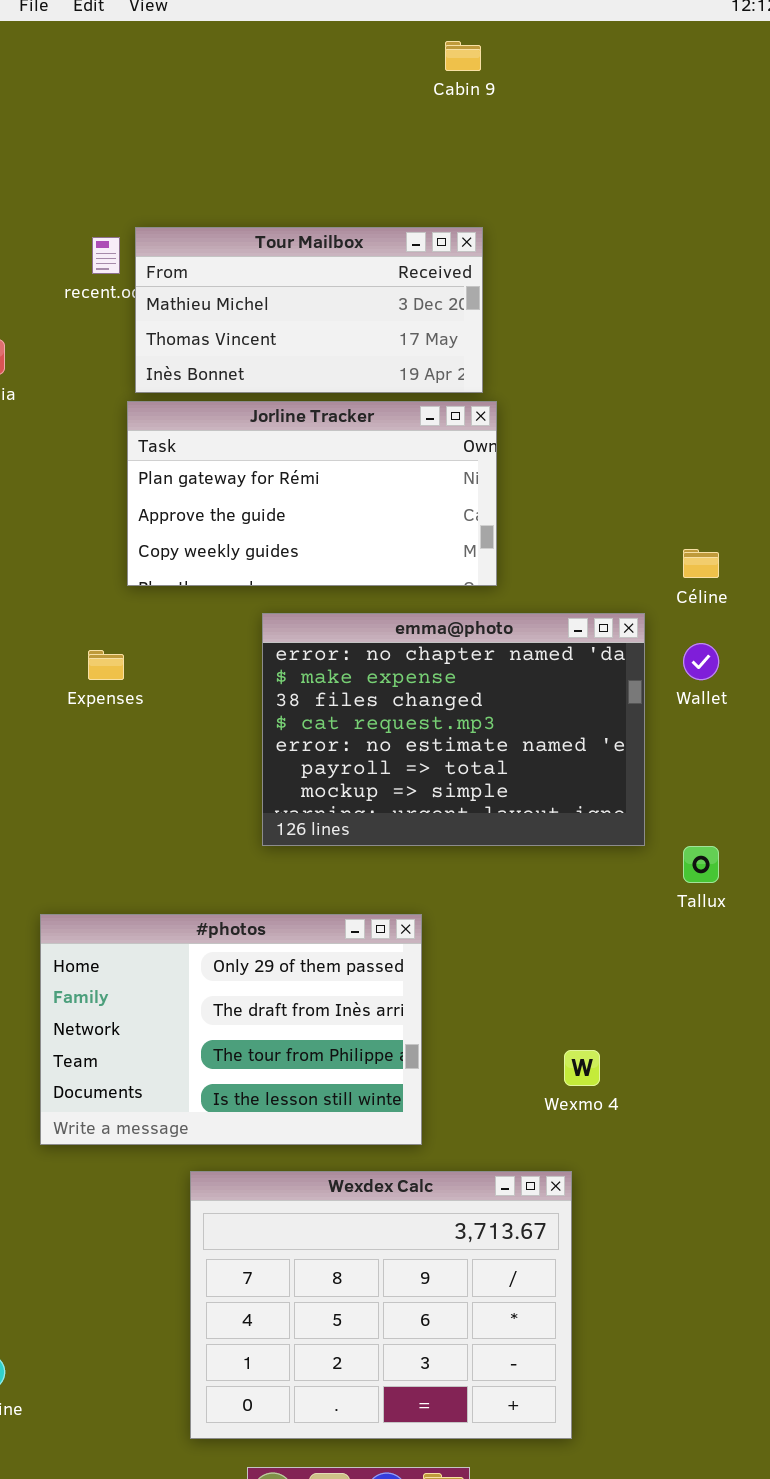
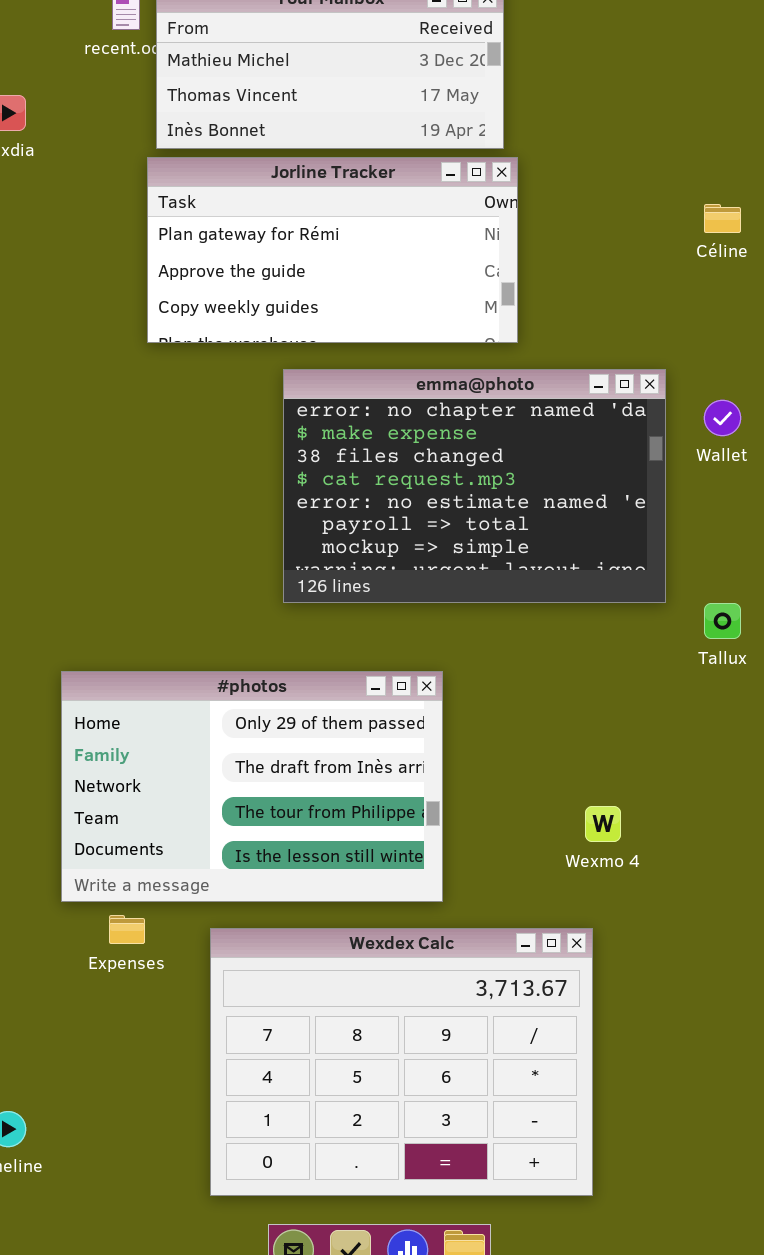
Céline: [683,549,719,578] -> [704,204,741,233], moved
Expenses: [88,650,124,680] -> [109,915,145,944], moved

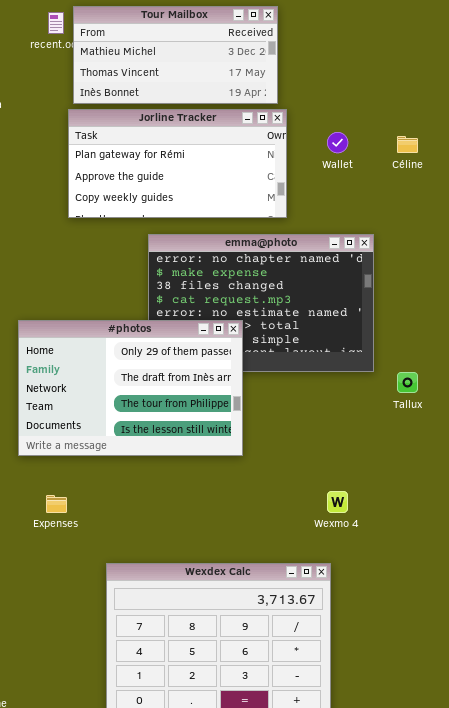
Wallet: [704,400,741,436] -> [327,132,348,153], moved
#photos: [61,671,443,902] -> [18,320,243,456], moved
Expenses: [109,915,145,944] -> [46,495,67,513], moved

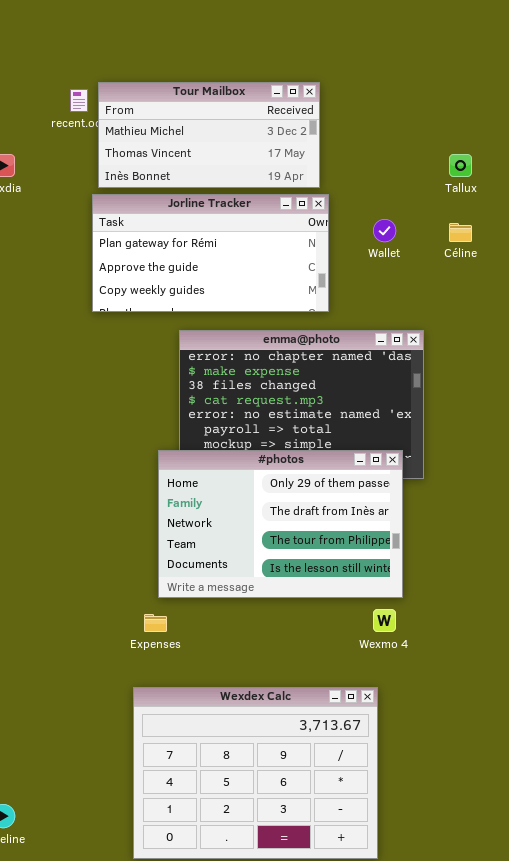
#photos: [18,320,243,456] -> [158,450,403,598], moved
Tallux: [397,372,418,393] -> [449,154,472,177], moved
Expenses: [46,495,67,513] -> [144,614,167,632], moved

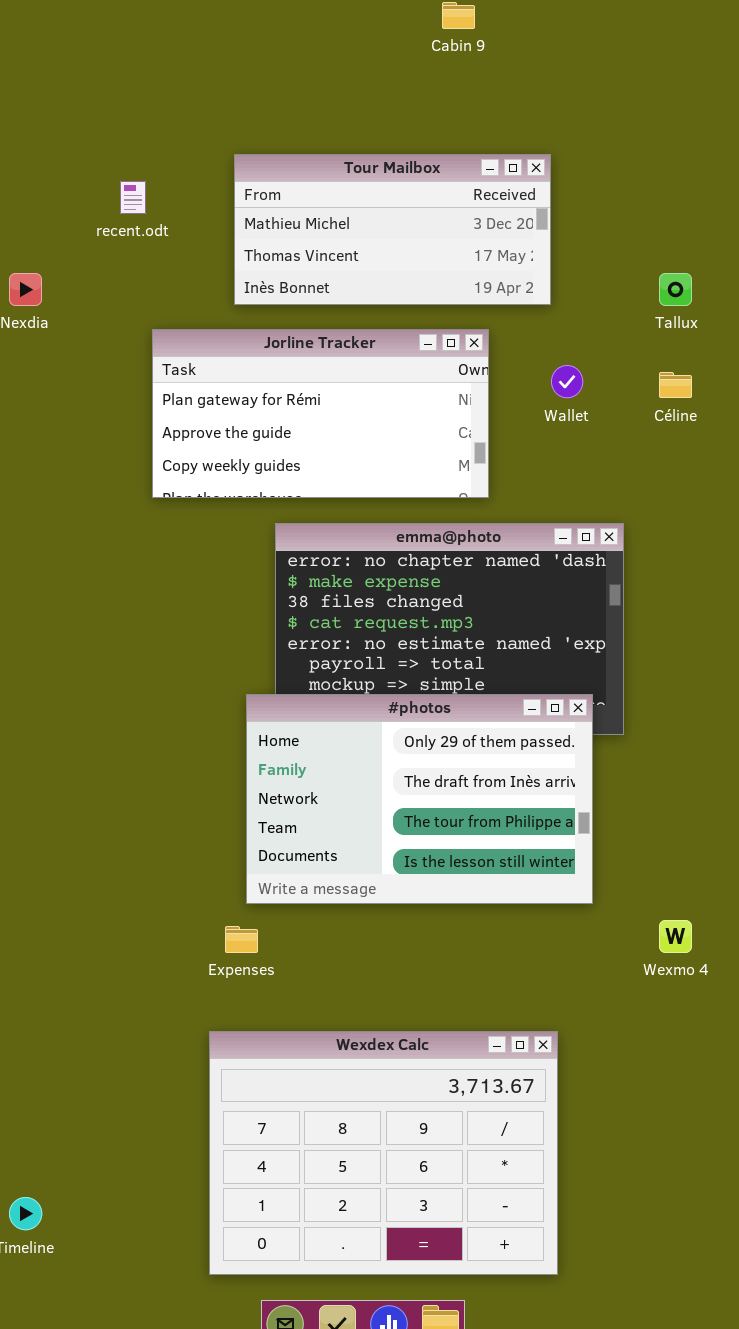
Tour Mailbox: [98,82,320,188] -> [234,154,551,305], moved
Wexmo 4: [373,609,396,632] -> [659,920,692,953], moved

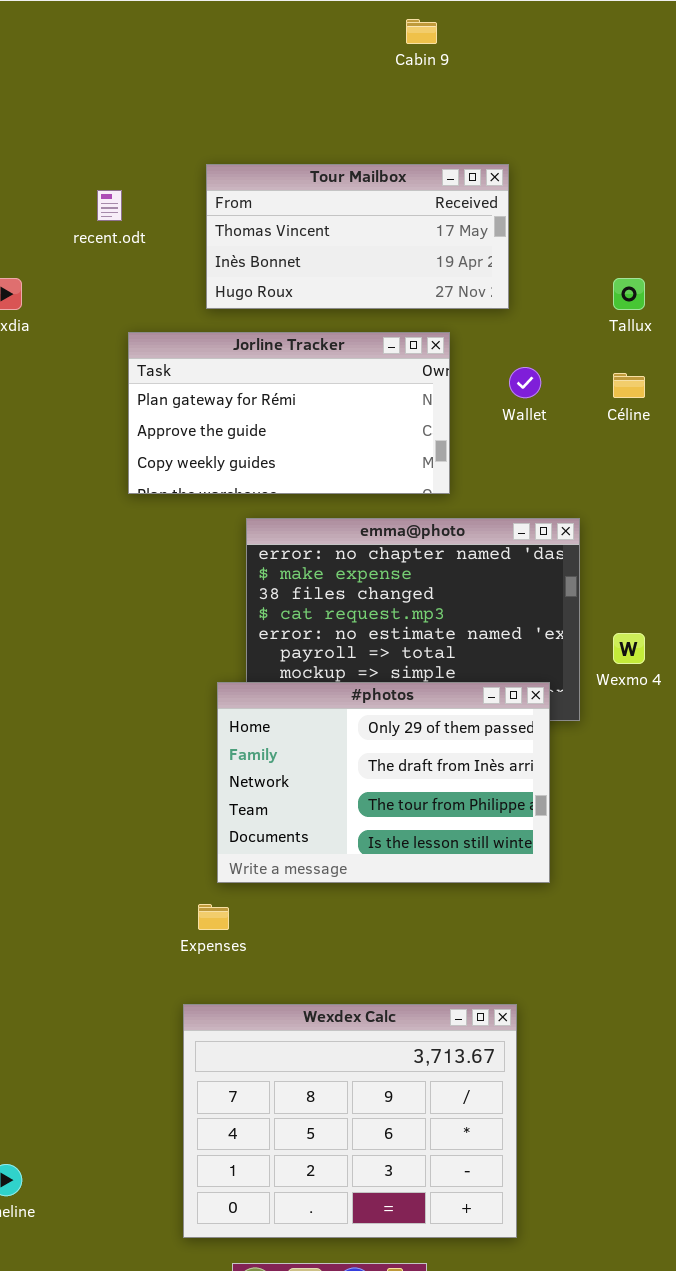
Tour Mailbox: [234,154,551,305] -> [206,164,509,309], scrolled down 1 row
Wexmo 4: [659,920,692,953] -> [613,633,645,664], moved

